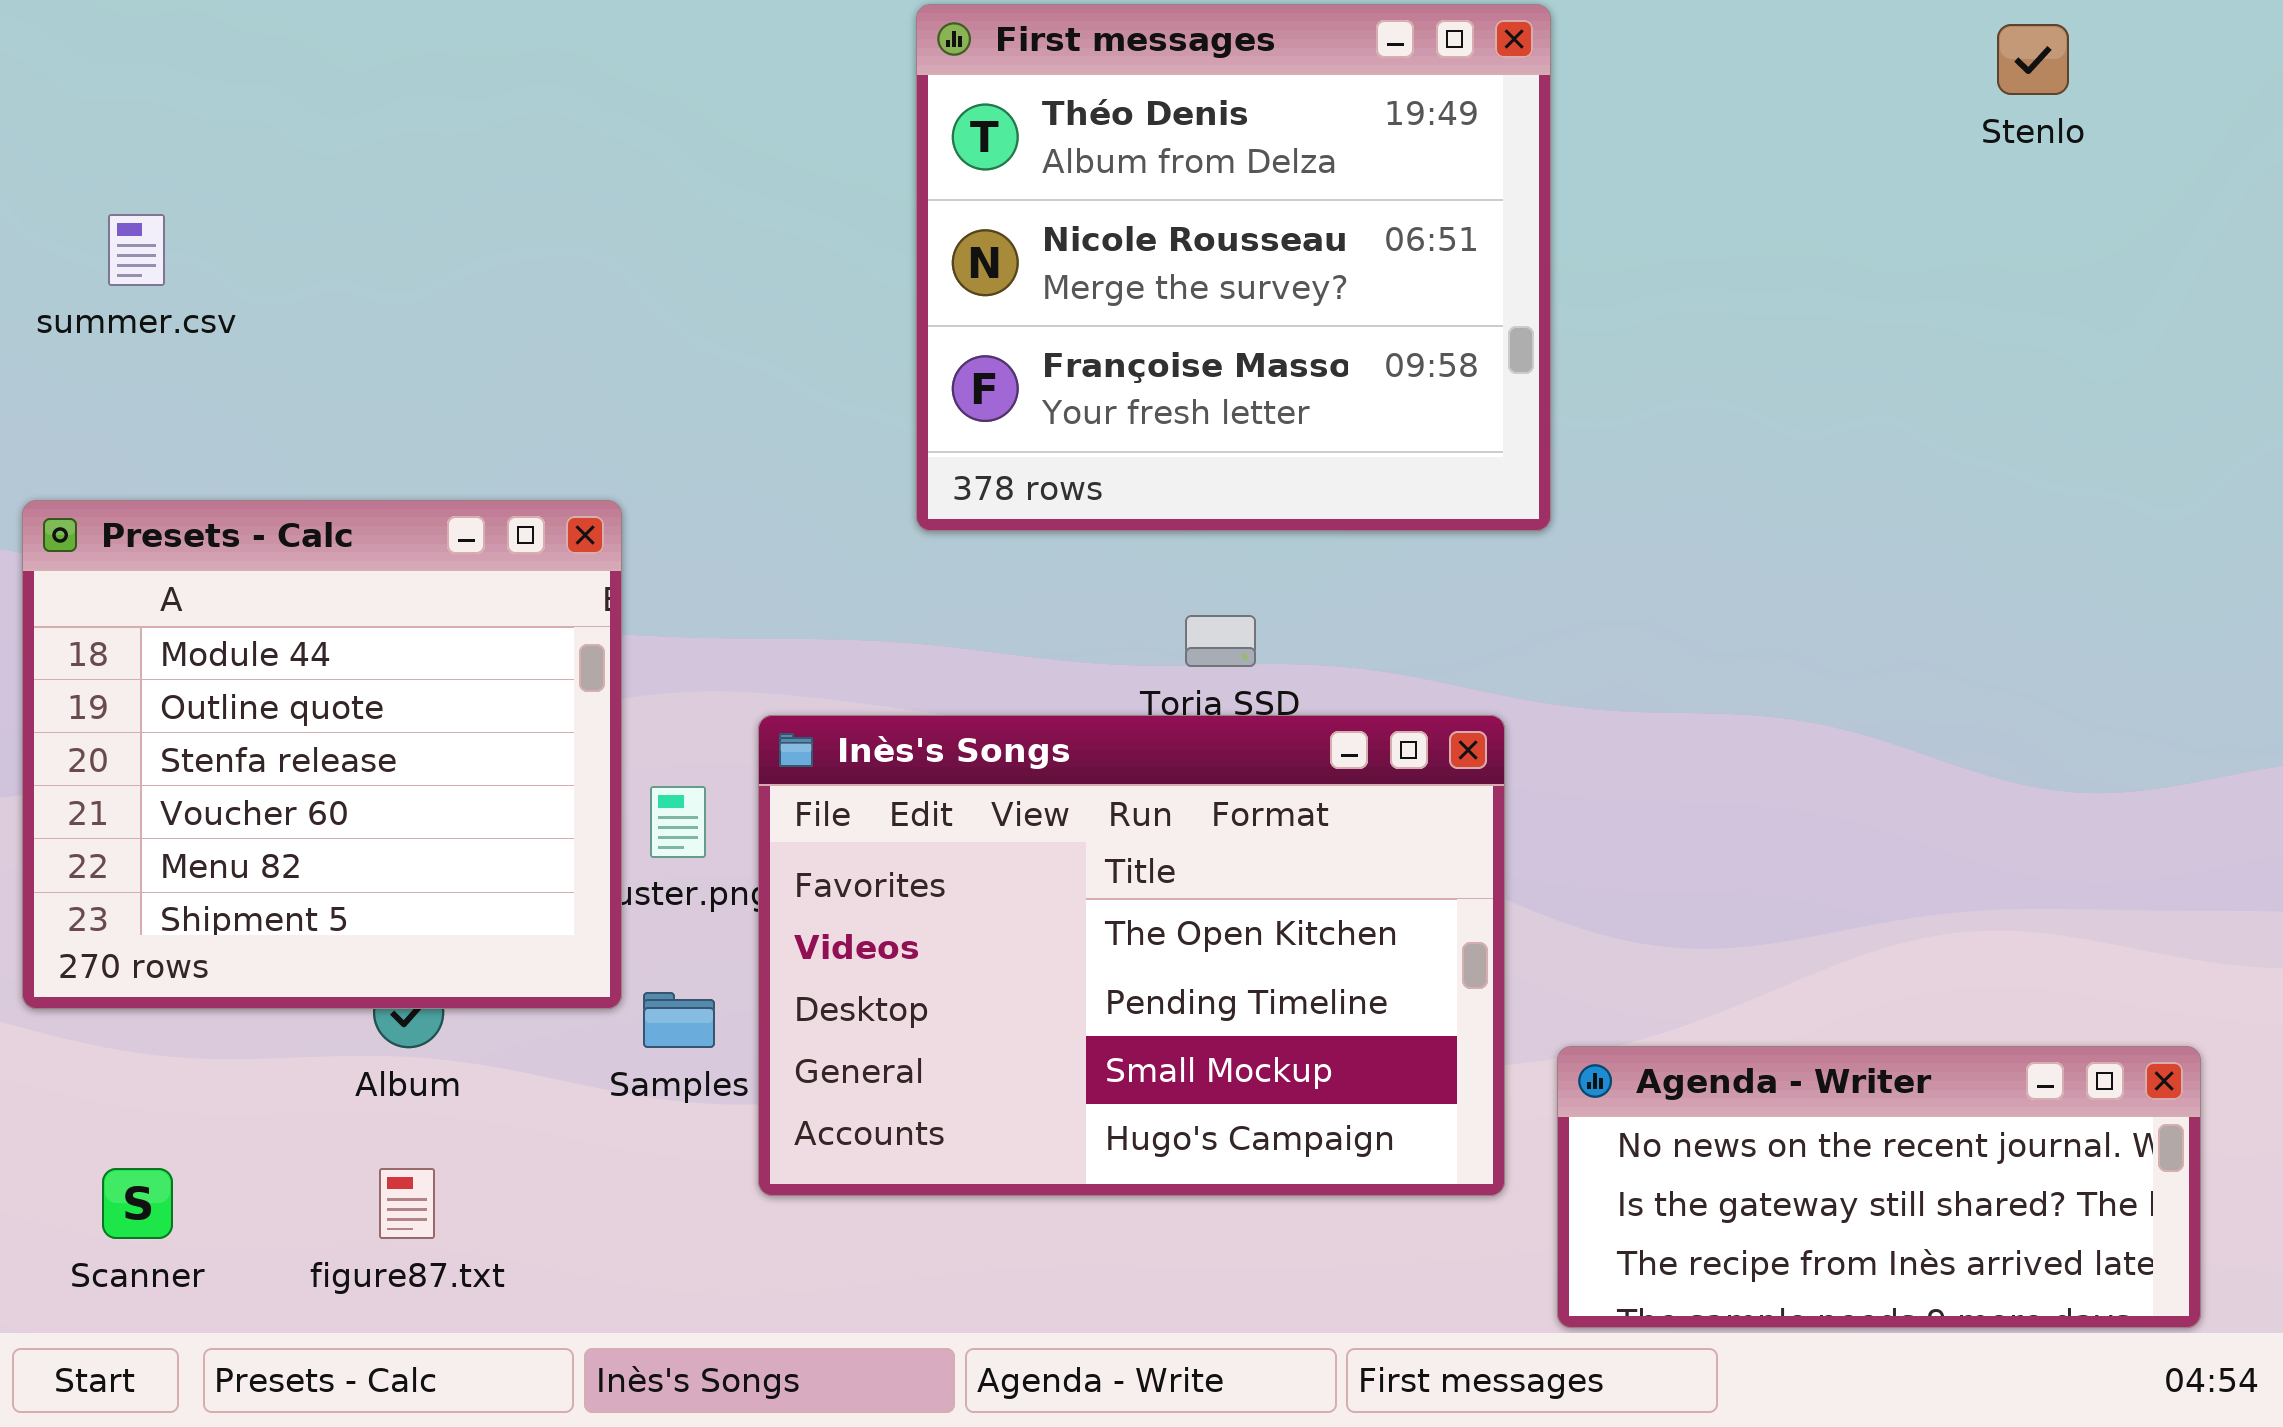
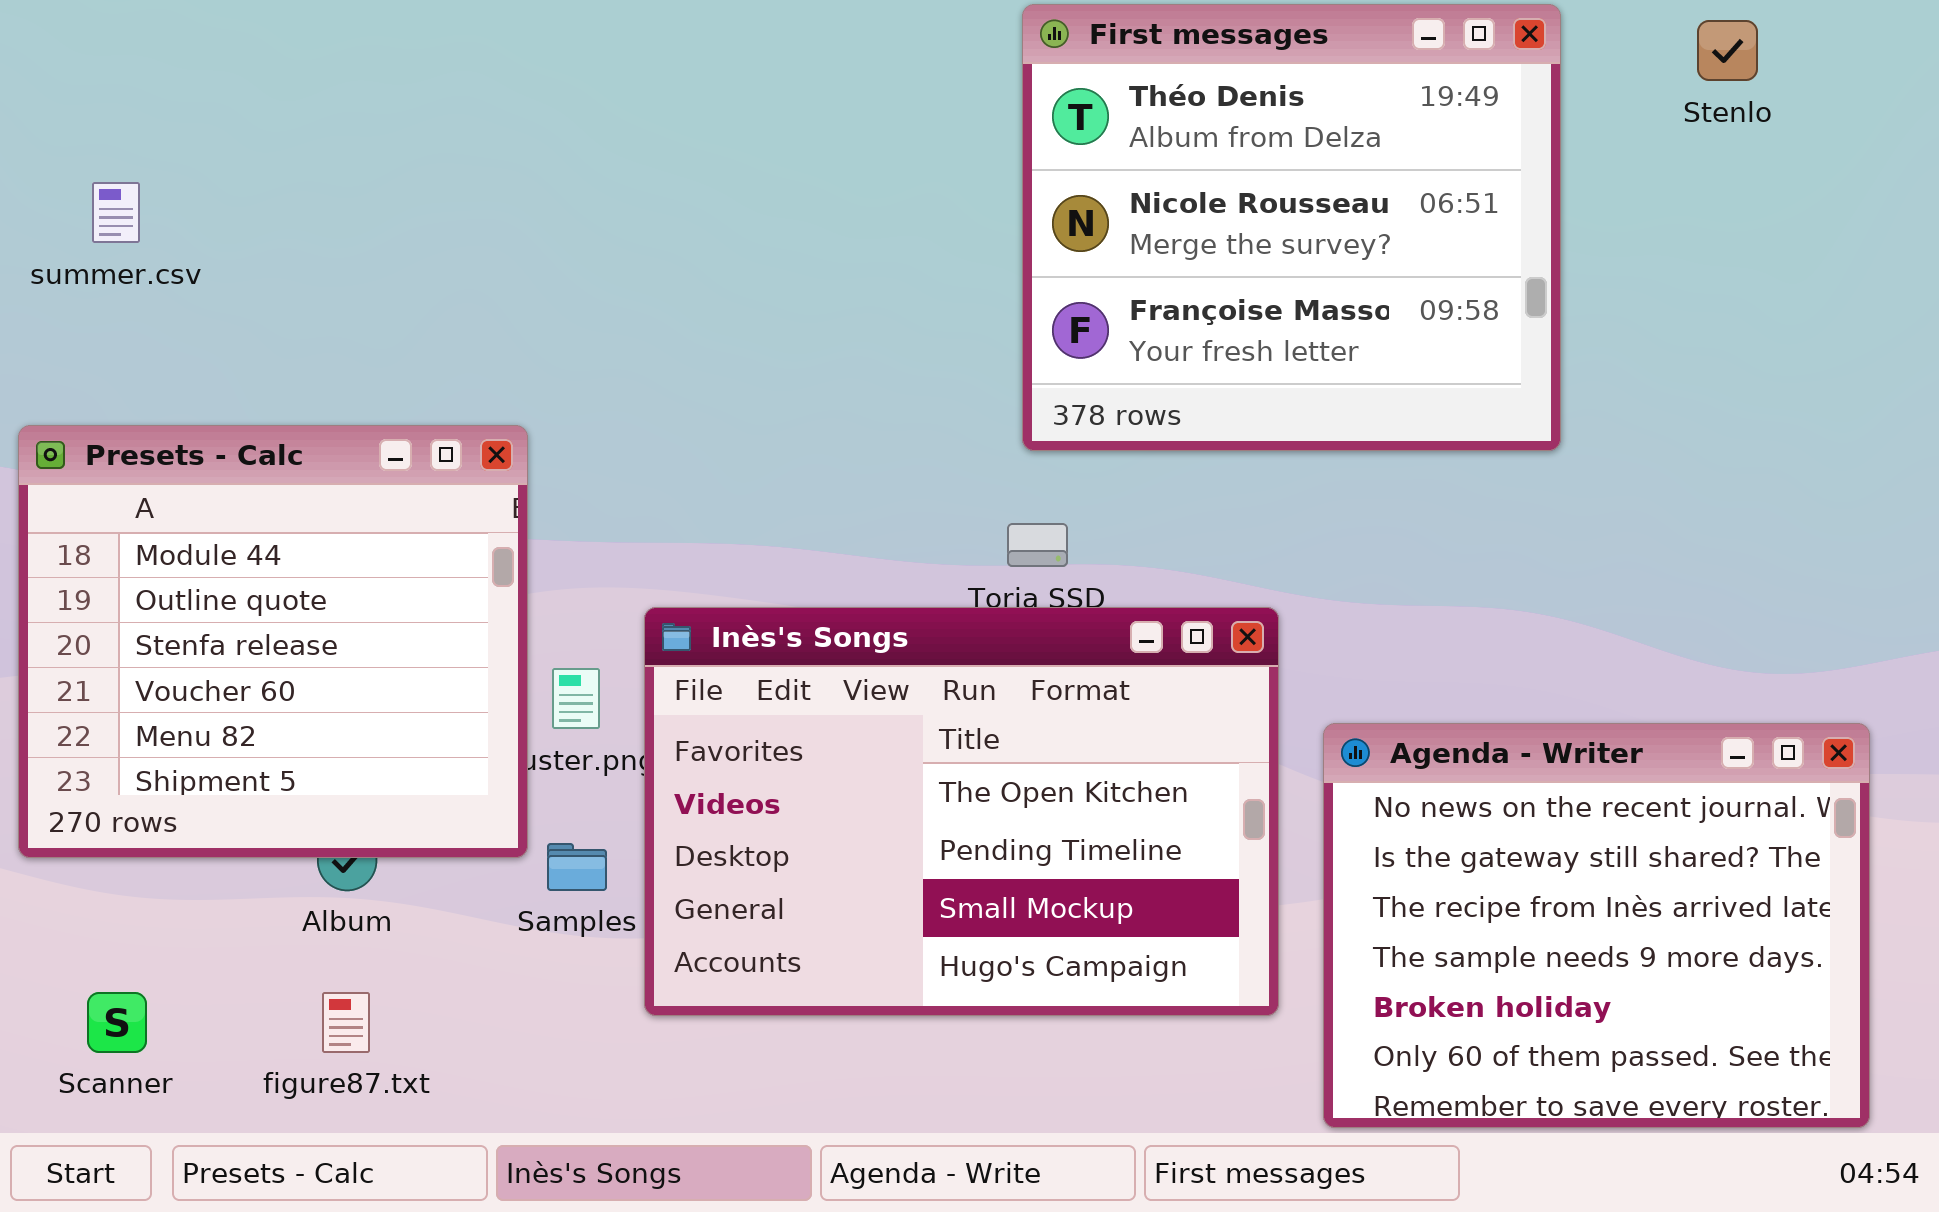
First messages: [916,4,1551,531] -> [1022,4,1561,451], moved
Agenda - Writer: [1557,1046,2201,1328] -> [1323,723,1870,1128], resized

